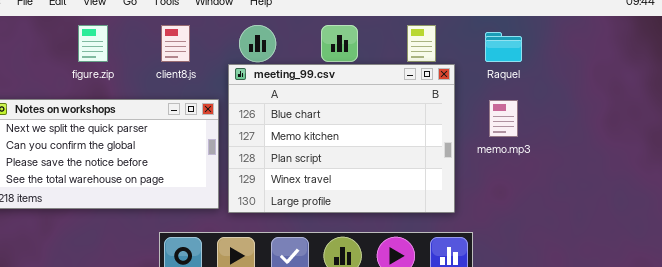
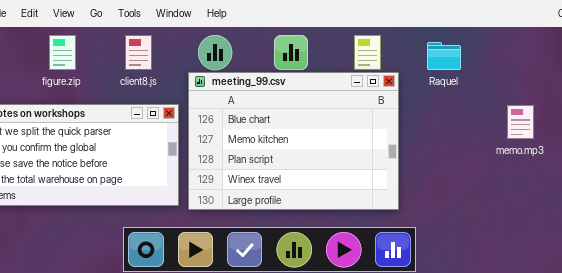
memo.mp3: [489,100,518,137] -> [507,105,534,139], moved

